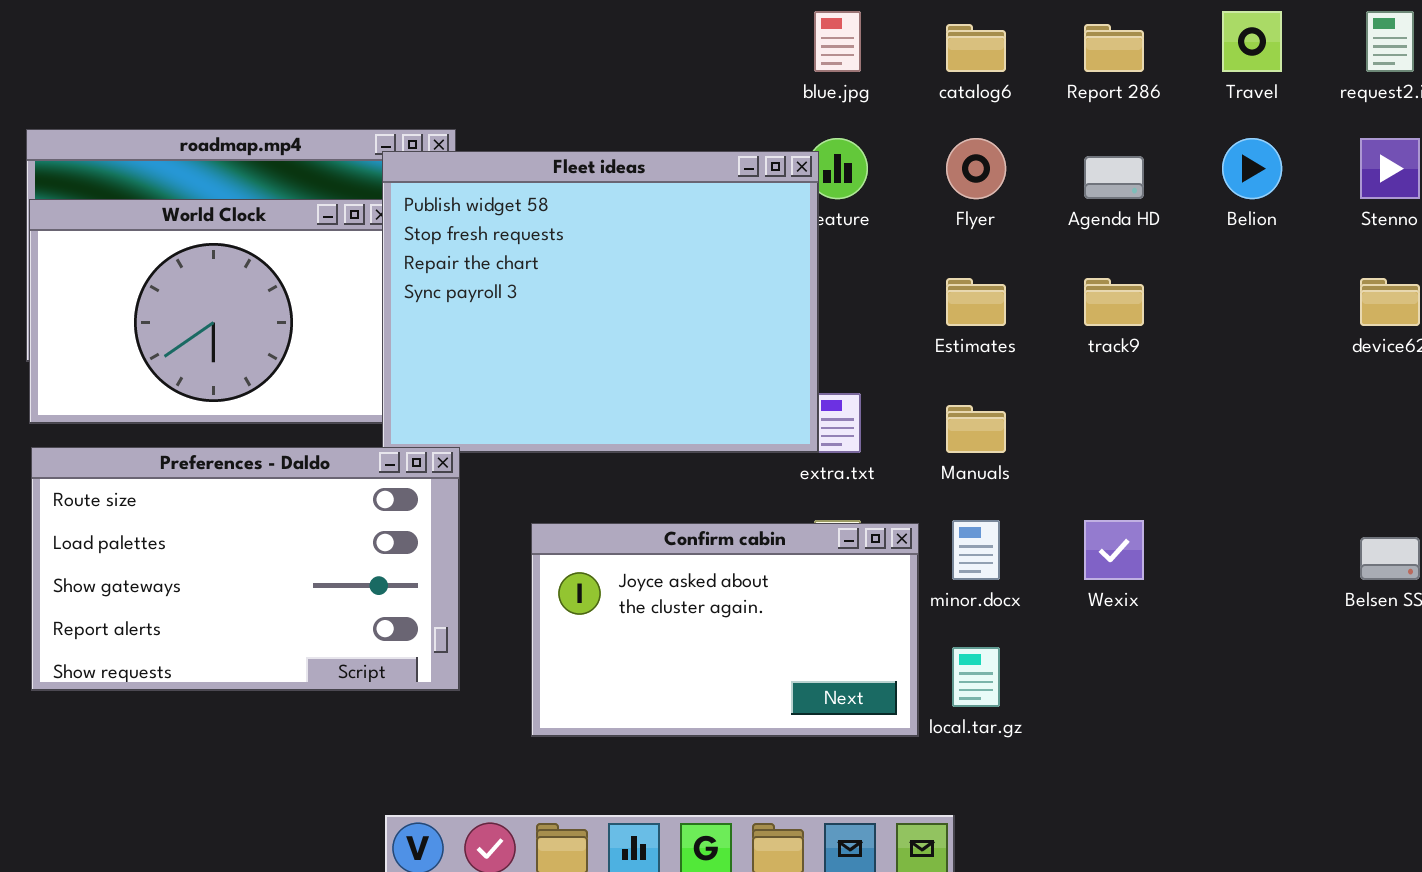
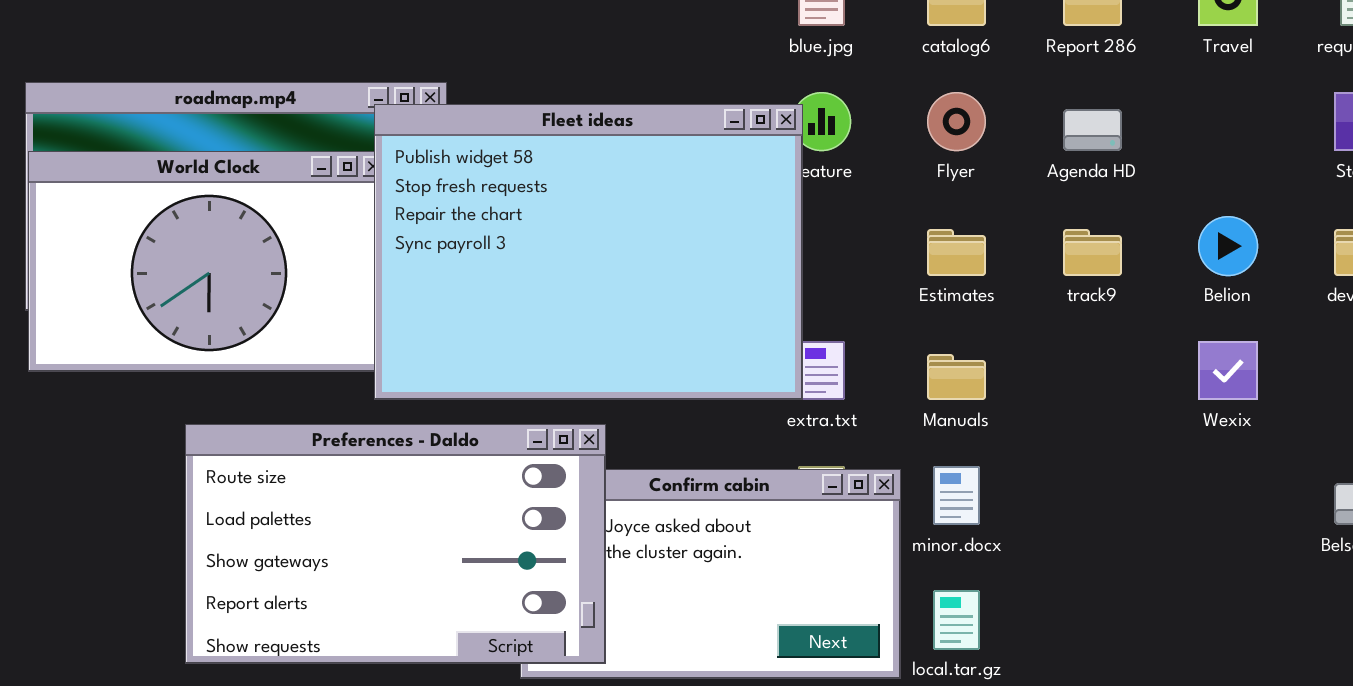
Belion: [1222,138,1282,199] -> [1198,216,1258,276], moved
Preferences - Daldo: [31,447,460,691] -> [185,424,606,664], moved
Wexix: [1084,520,1144,580] -> [1198,341,1258,400], moved

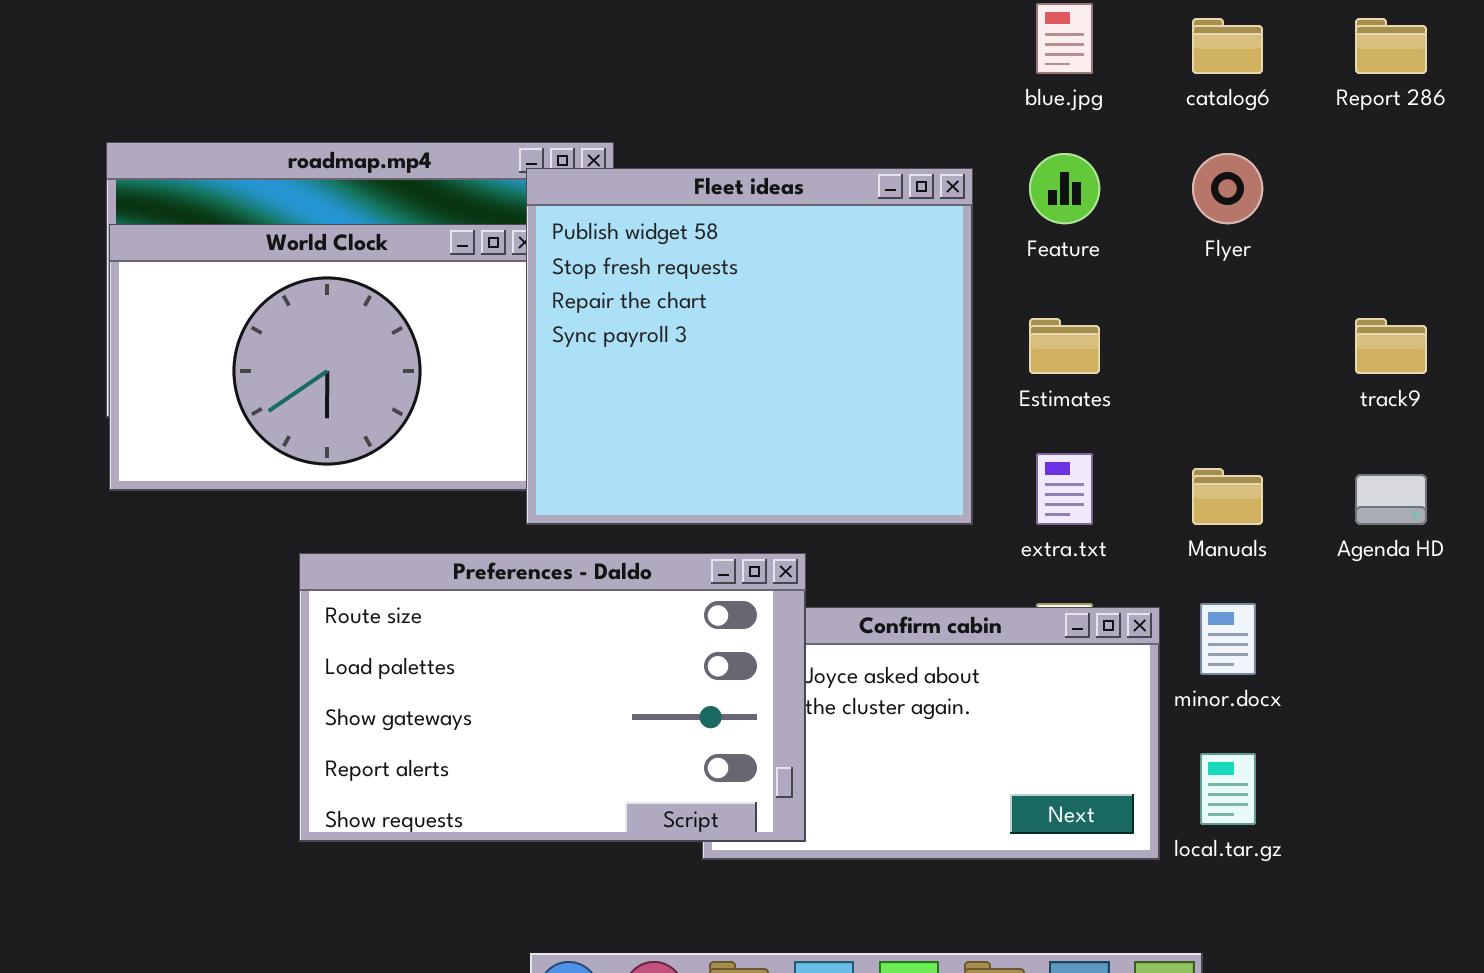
Fleet ideas: [374,104,803,400] -> [526,168,973,525], resized
Agenda HD: [1063,109,1122,151] -> [1355,474,1427,525], moved
Estimates: [927,229,986,276] -> [1029,318,1100,374], moved

